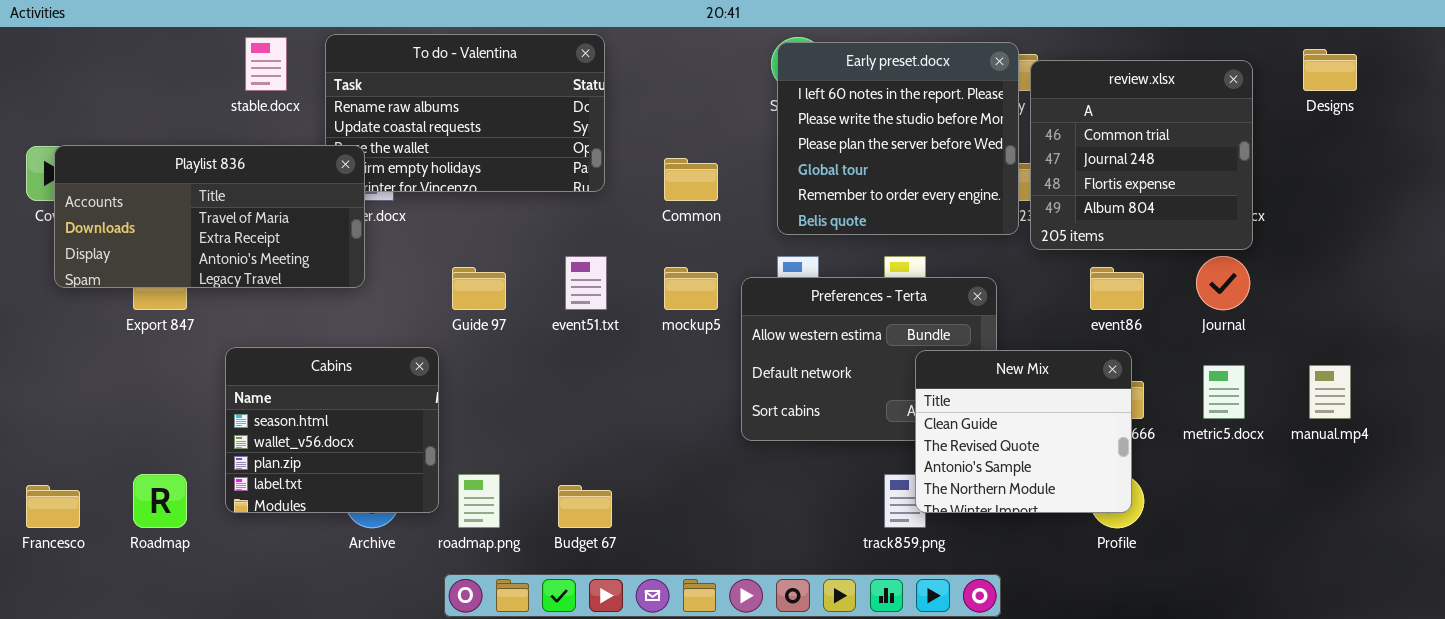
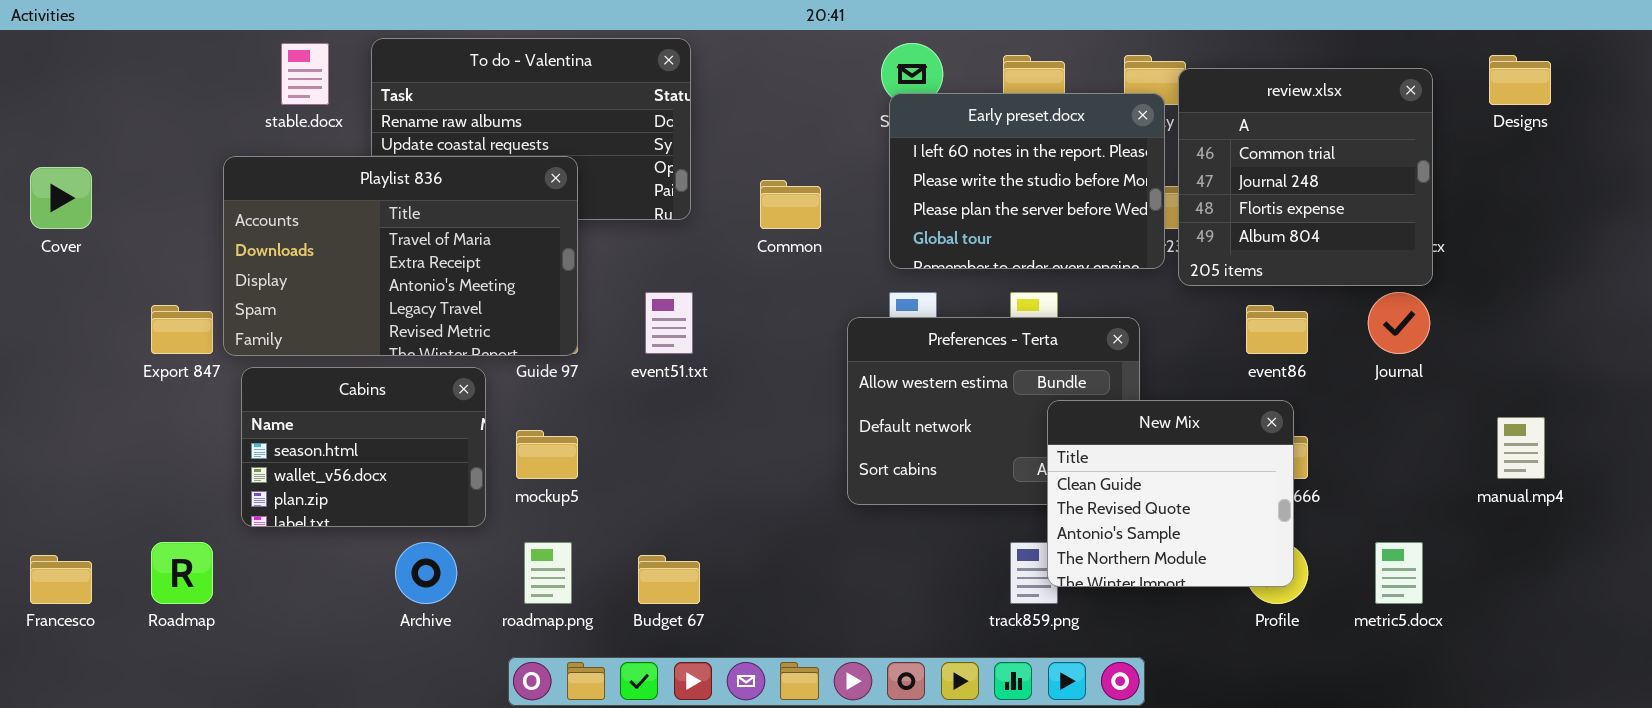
Early preset.docx: [777,42,1019,235] -> [889,93,1165,269], resized
Playlist 836: [54,145,365,288] -> [223,156,578,356], moved, resized
mockup5: [664,267,718,310] -> [516,430,578,479], moved
Cabins: [225,347,439,513] -> [241,367,486,527], moved, resized
metric5.docx: [1203,365,1245,419] -> [1375,542,1423,604], moved

